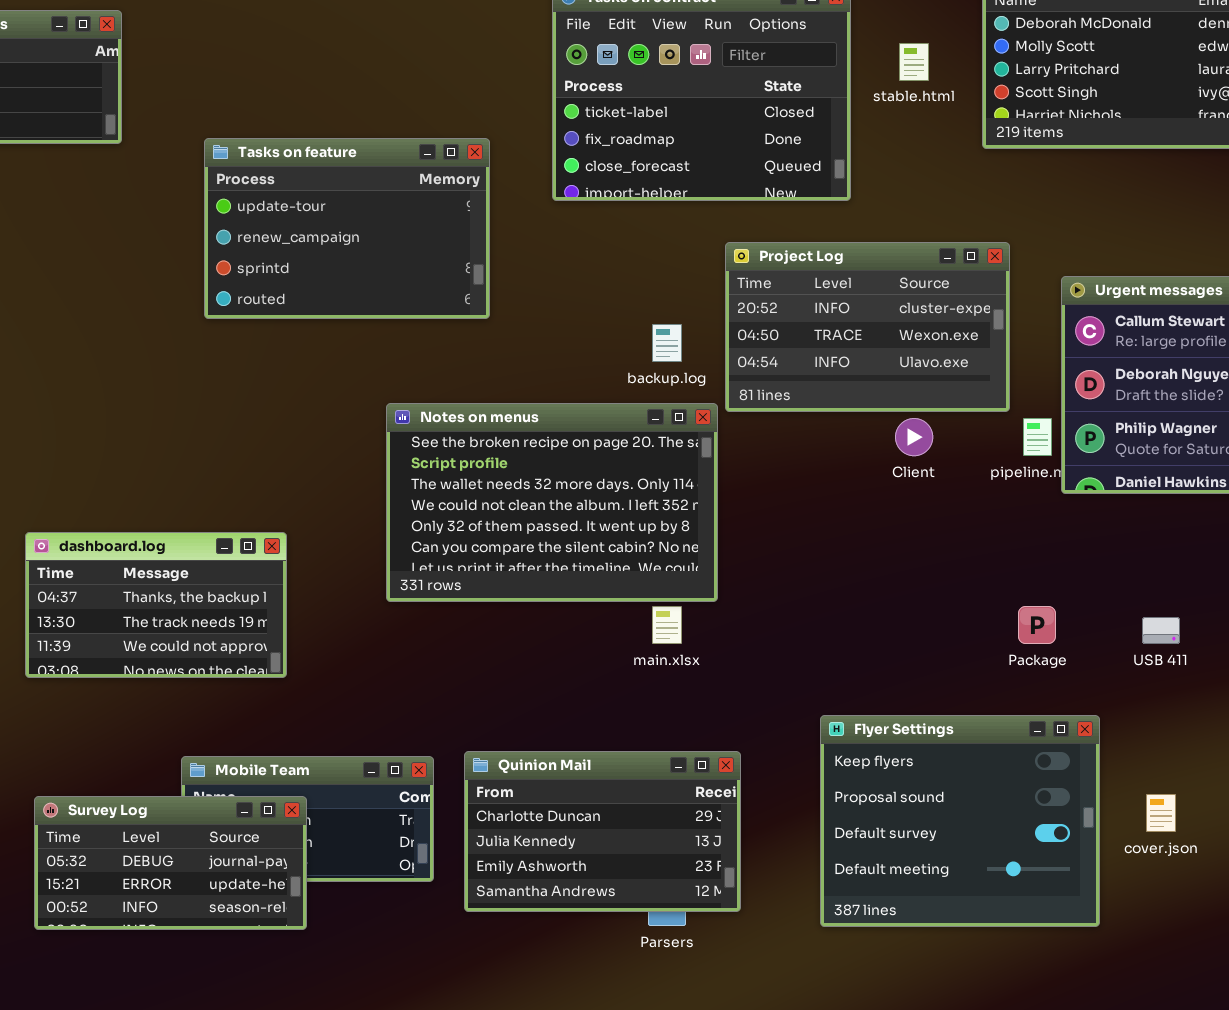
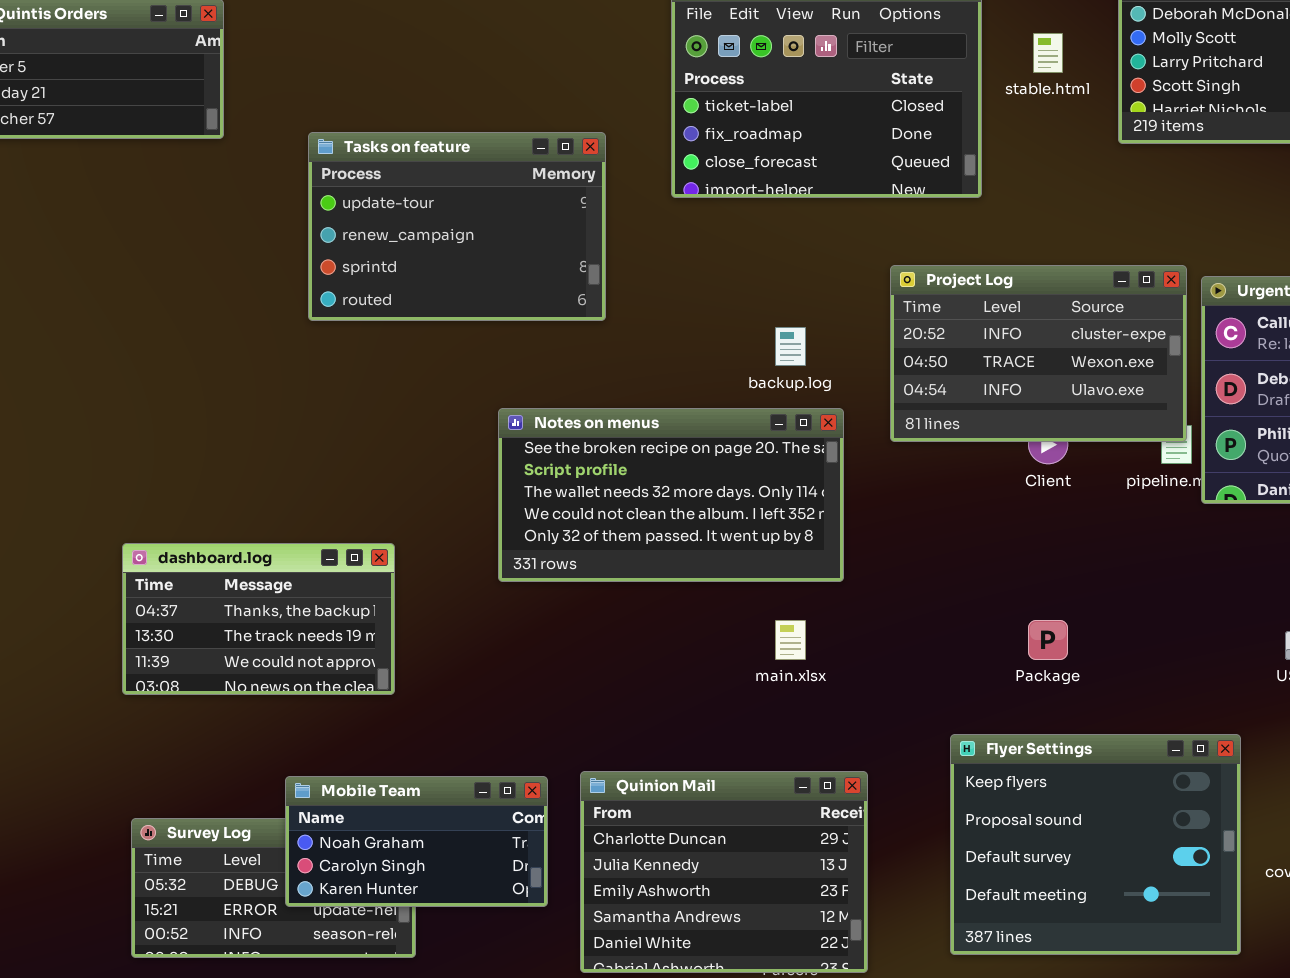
Project Log: [725,242,1010,412] -> [890,265,1187,442], moved
Notes on menus: [386,403,718,602] -> [498,408,844,582], resized
Package: [1018,606,1056,644] -> [1028,620,1068,660], moved
Quinion Mail: [464,751,741,912] -> [580,771,868,973], resized
Mobile Team: [181,756,434,882] -> [285,776,548,907], raised

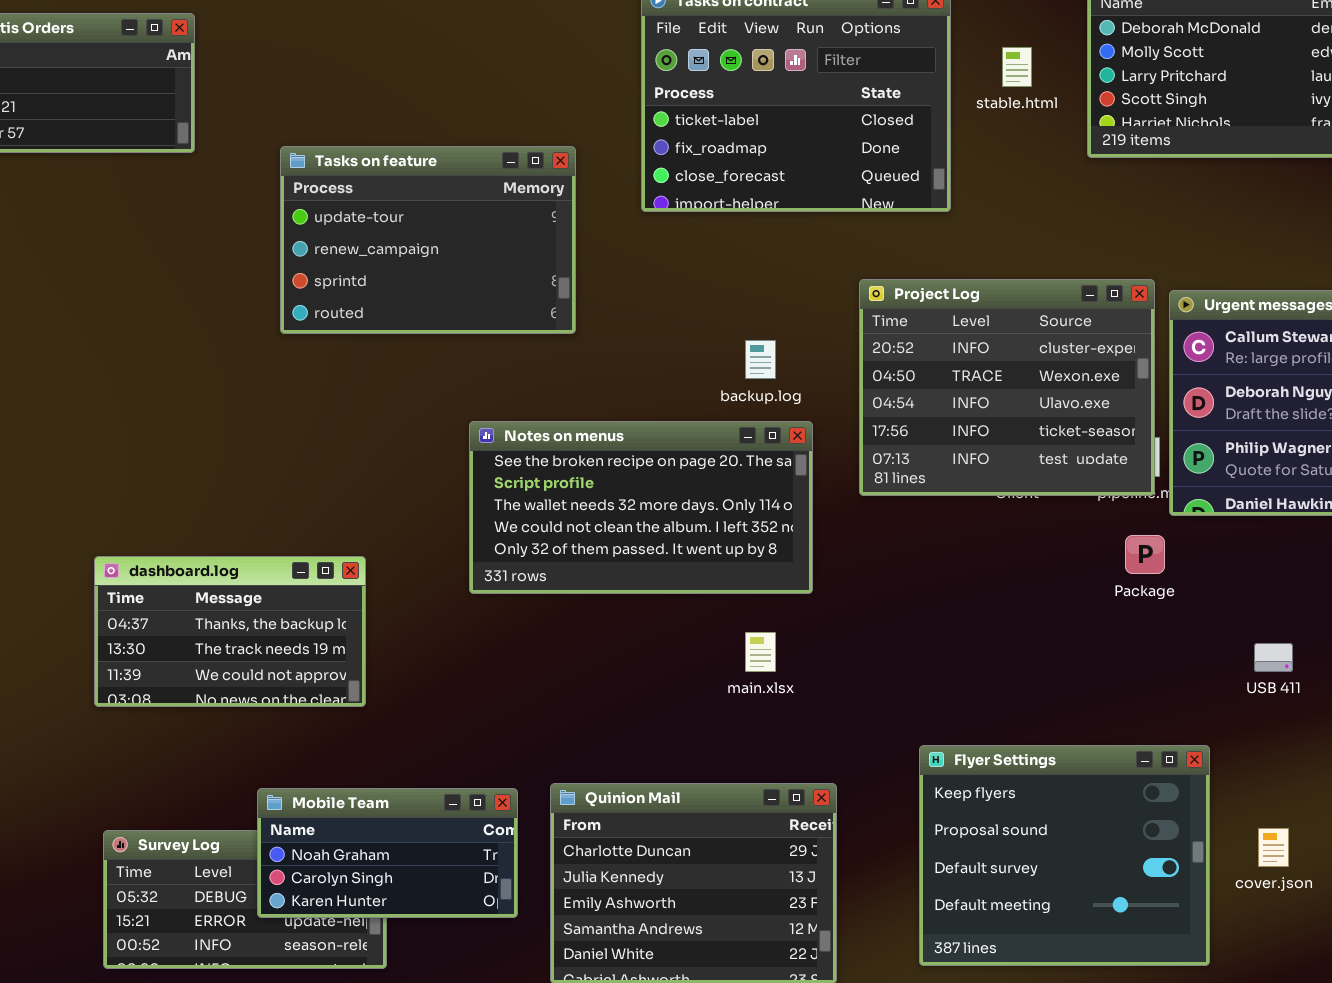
Project Log: [890,265,1187,442] -> [859,279,1155,496], resized
Package: [1028,620,1068,660] -> [1125,535,1165,574], moved

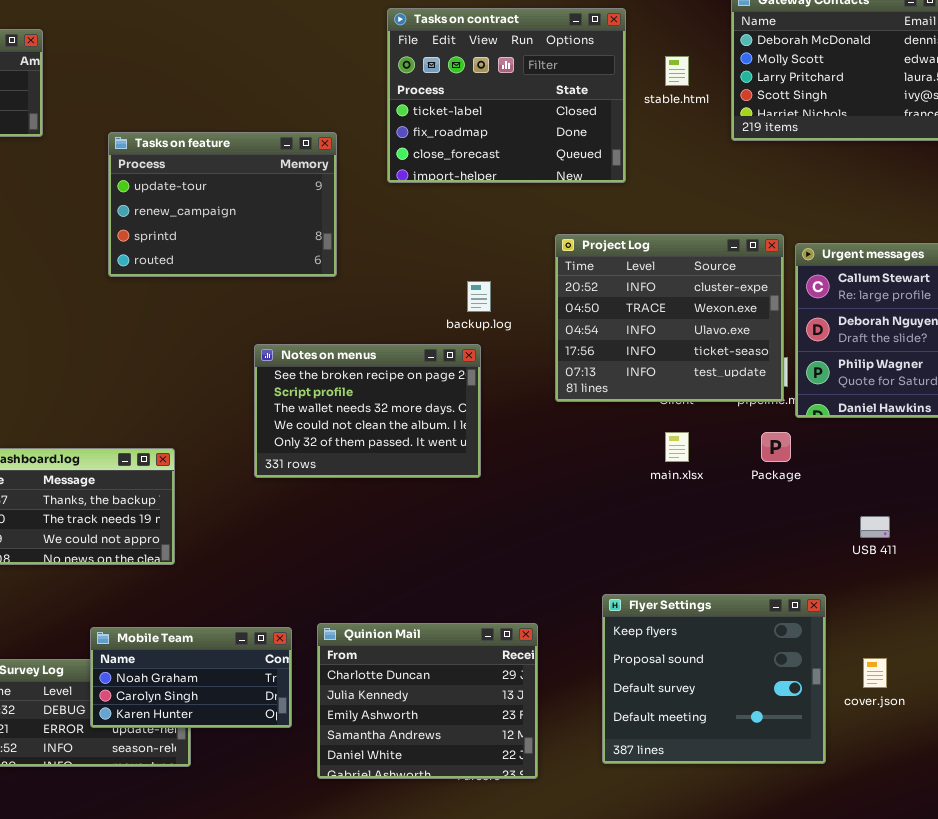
Notes on menus: [469,421,813,594] -> [254,344,481,478], resized
main.xlsx: [745,632,776,672] -> [665,432,689,462], moved

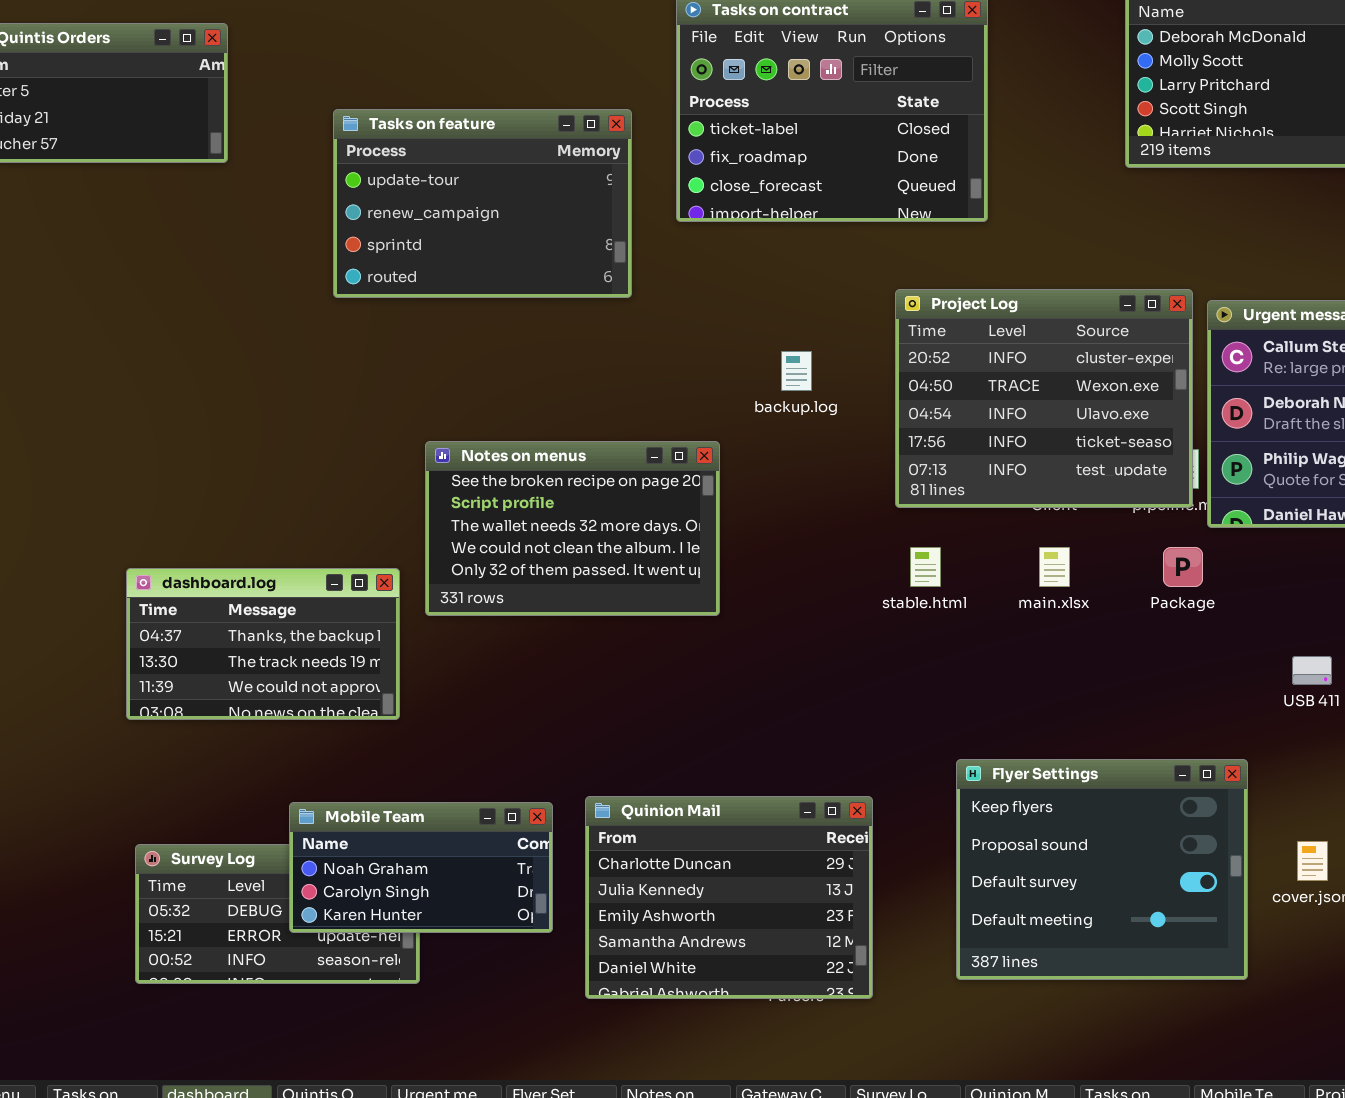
stable.html: [665,56,689,86] -> [910,547,941,587], moved
Tasks on feature: [108,132,337,277] -> [333,109,632,298], moved
Notes on menus: [254,344,481,478] -> [425,441,720,616], moved

